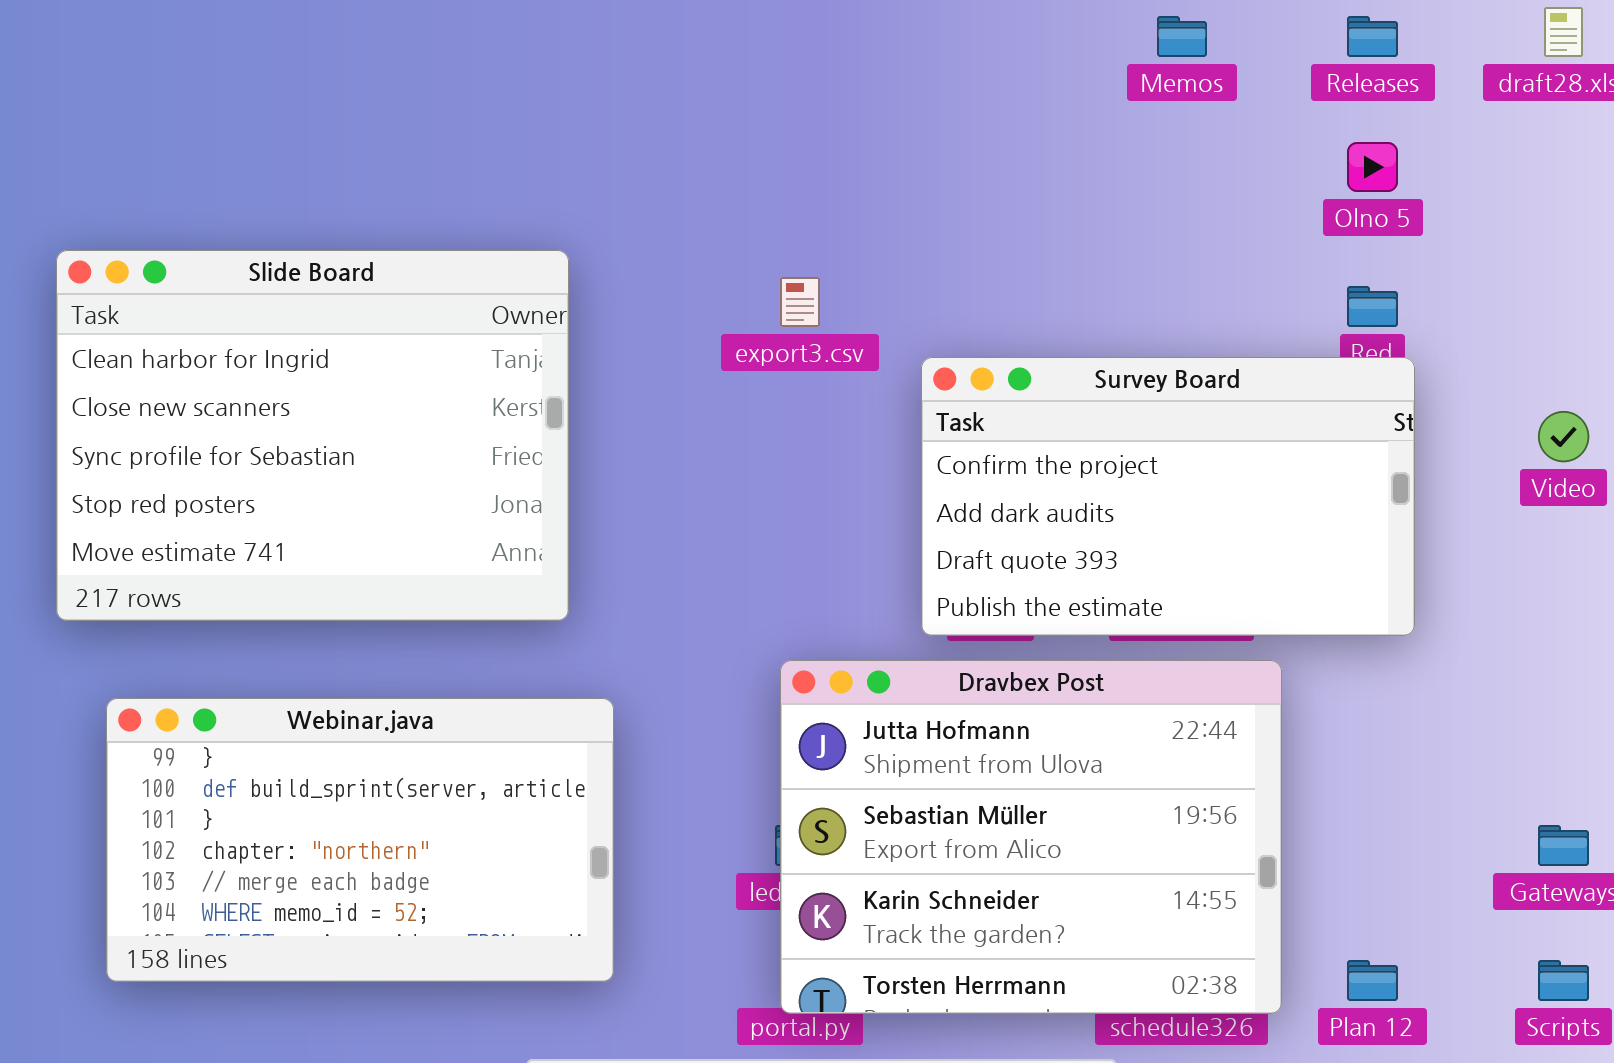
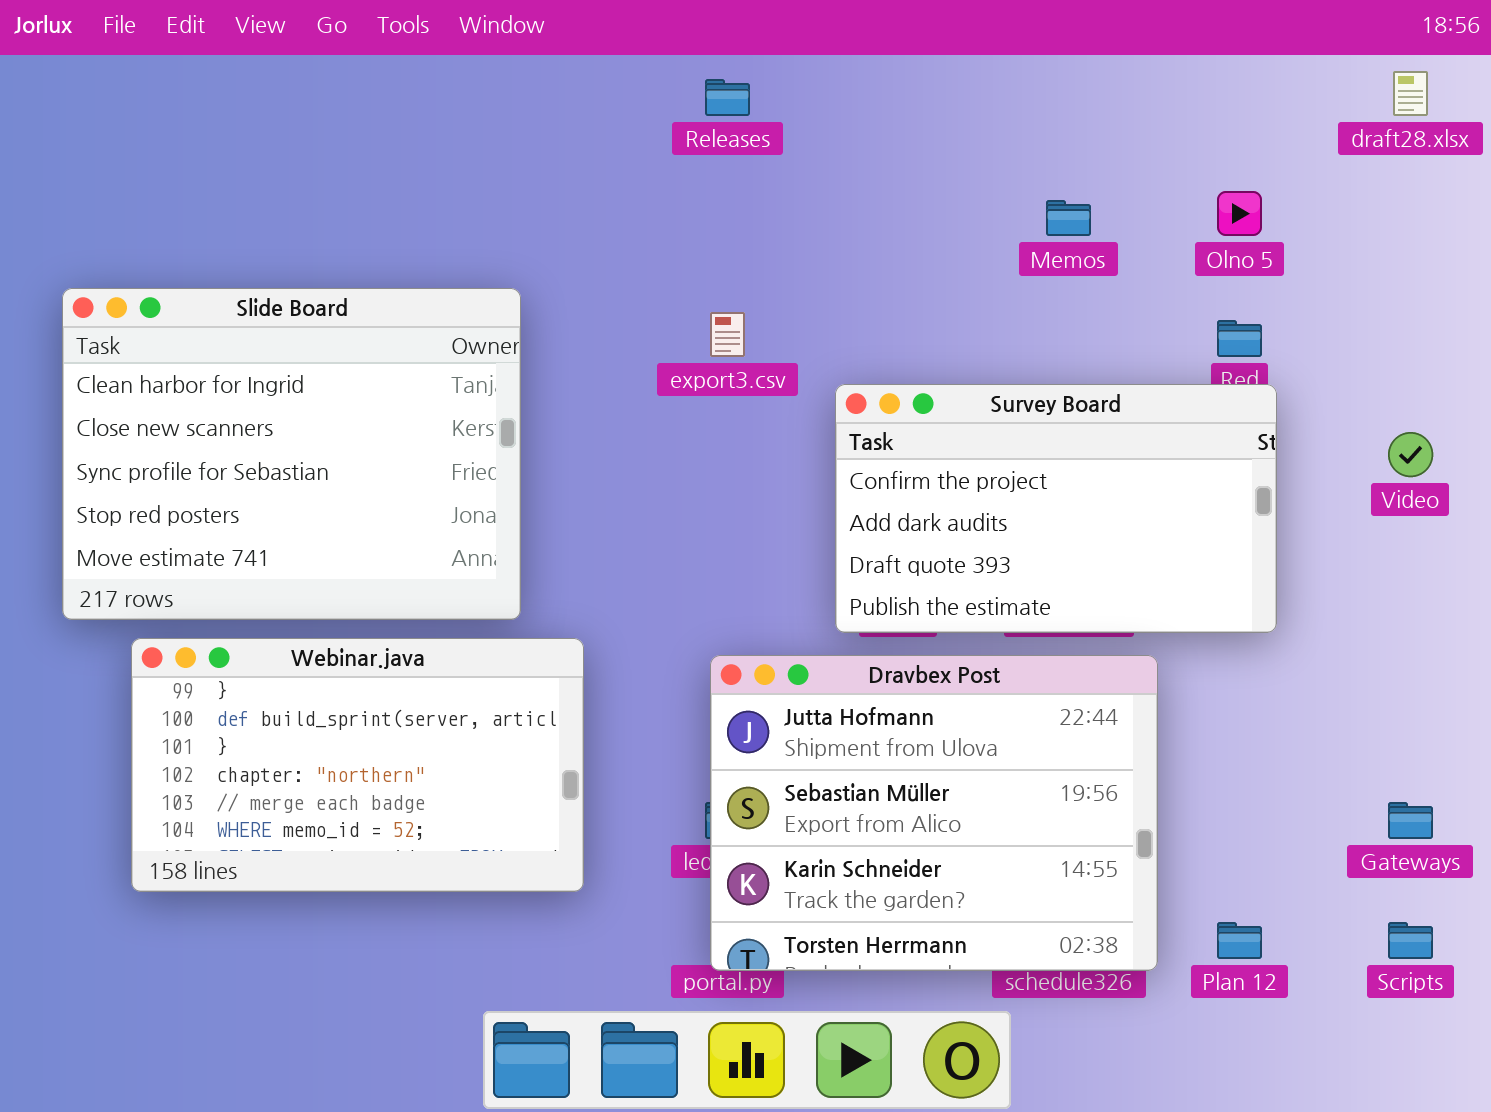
Memos: [1157,16,1207,57] -> [1046,200,1091,236], moved
Releases: [1347,16,1398,57] -> [705,79,750,116], moved
Webinar.java: [106,698,614,982] -> [131,638,584,892], moved

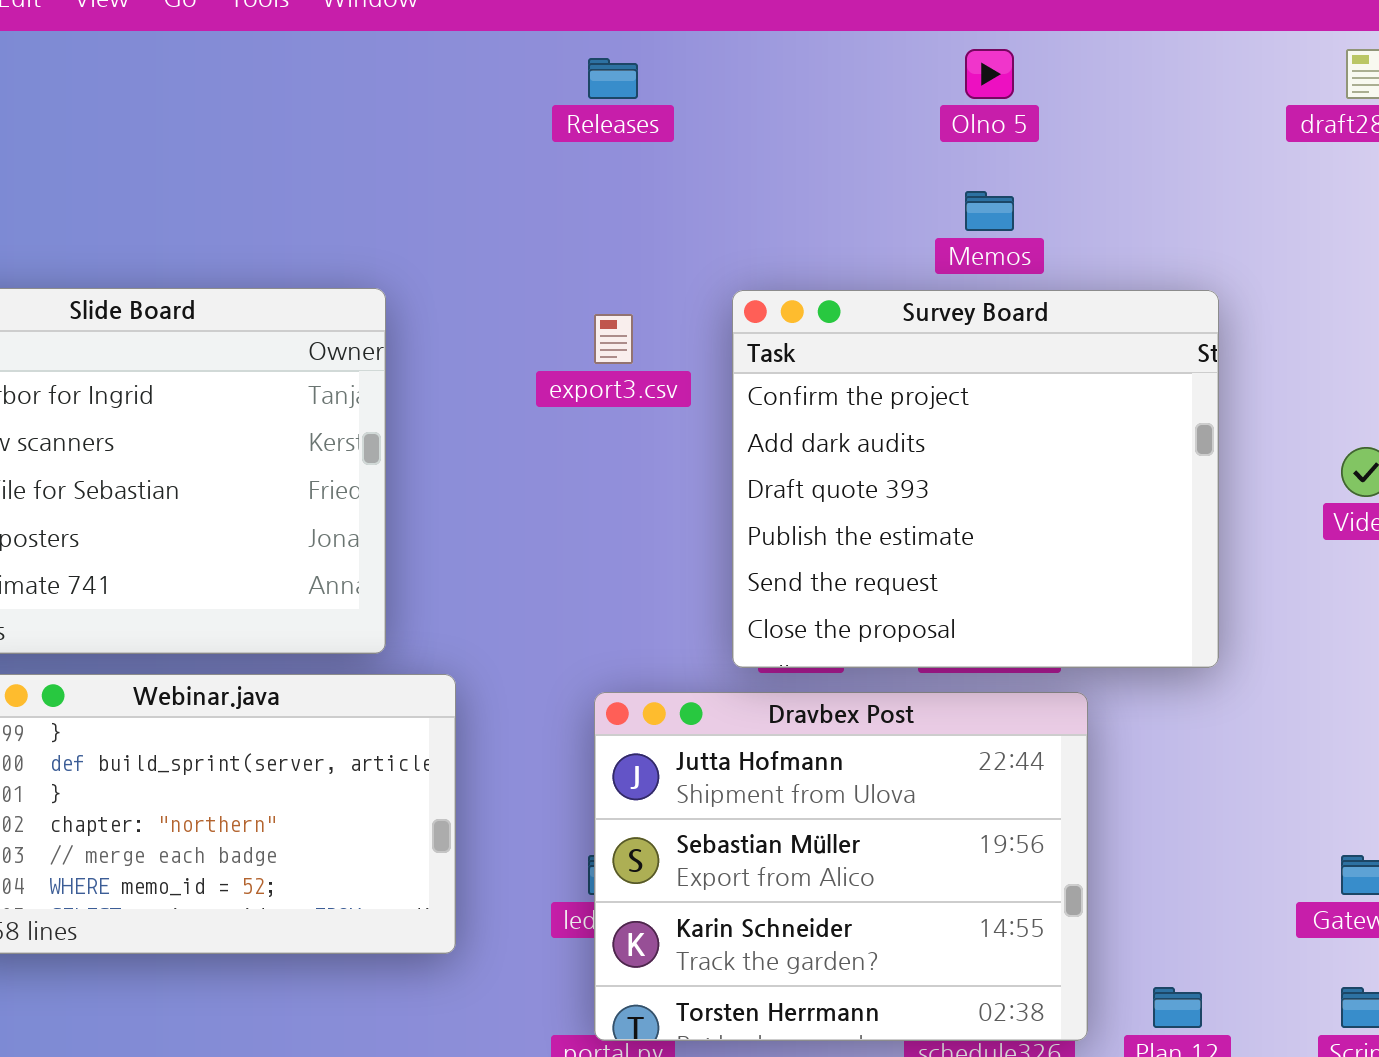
Olno 5: [1217,191,1262,236] -> [965,49,1014,99], moved
Survey Board: [835,384,1277,633] -> [732,290,1219,668], resized

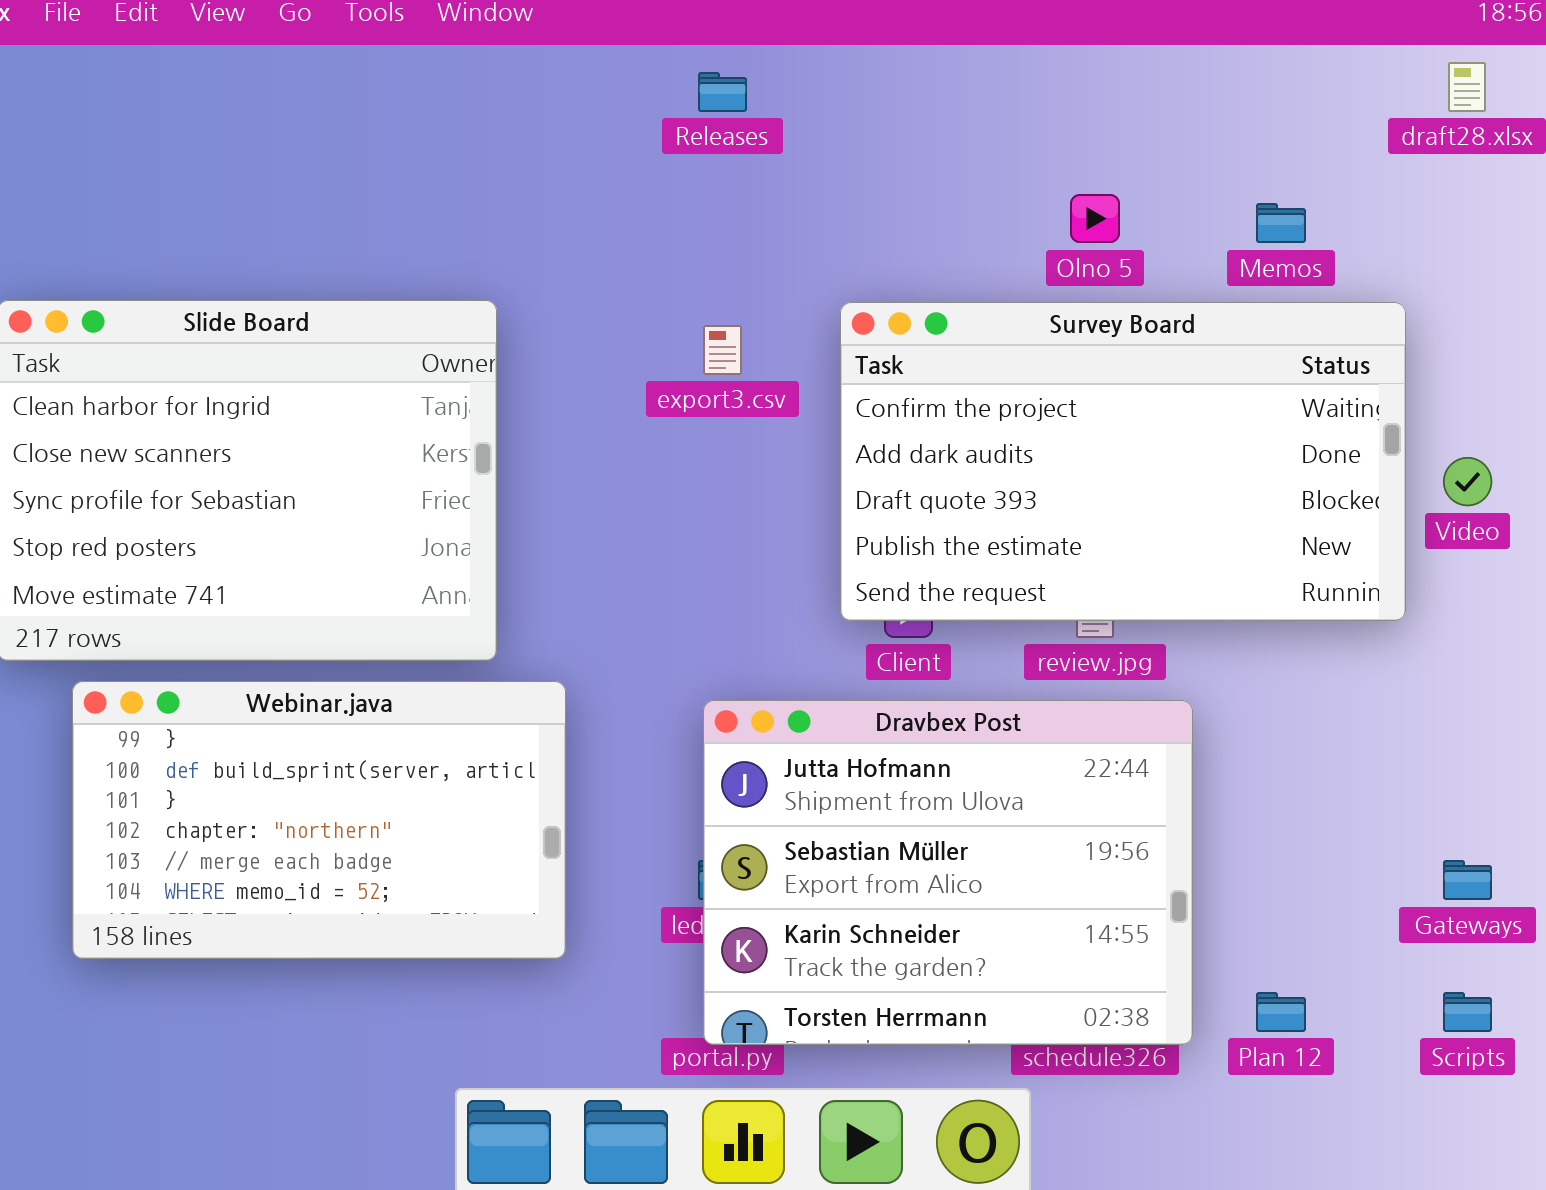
Olno 5: [965,49,1014,99] -> [1070,194,1120,243], moved
Memos: [965,191,1014,231] -> [1256,203,1306,243], moved
Survey Board: [732,290,1219,668] -> [840,302,1406,621], resized

